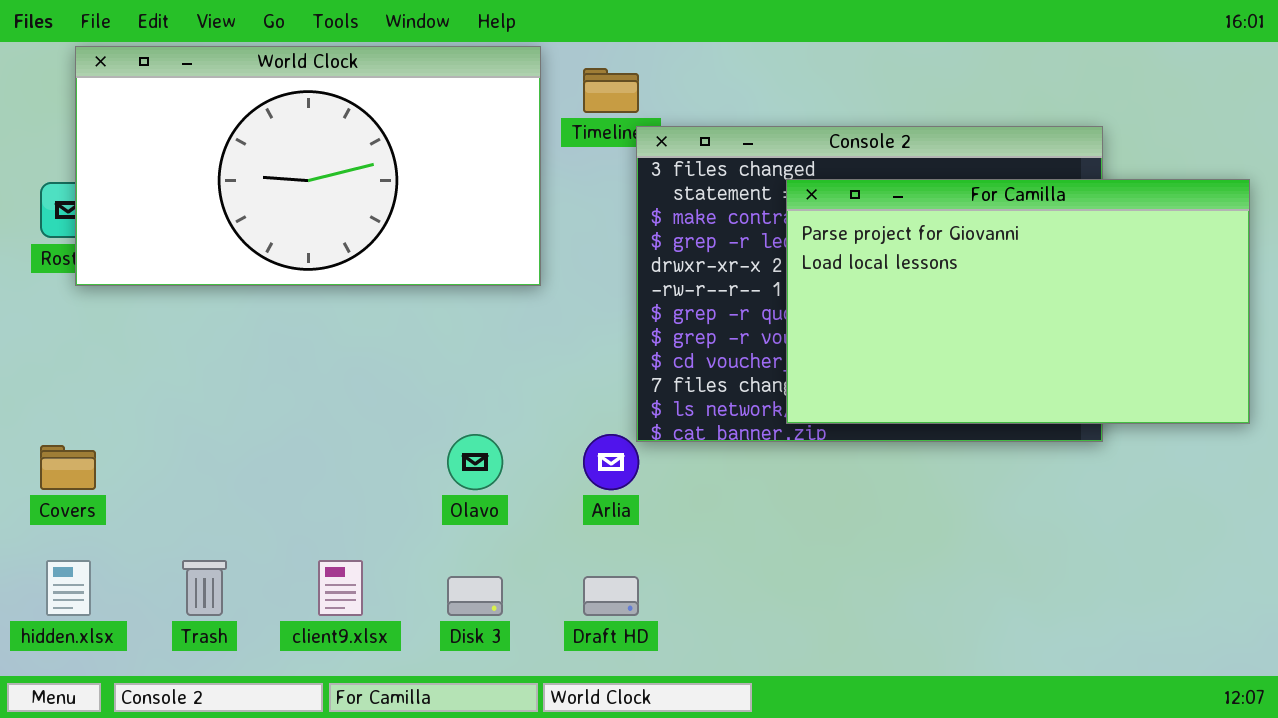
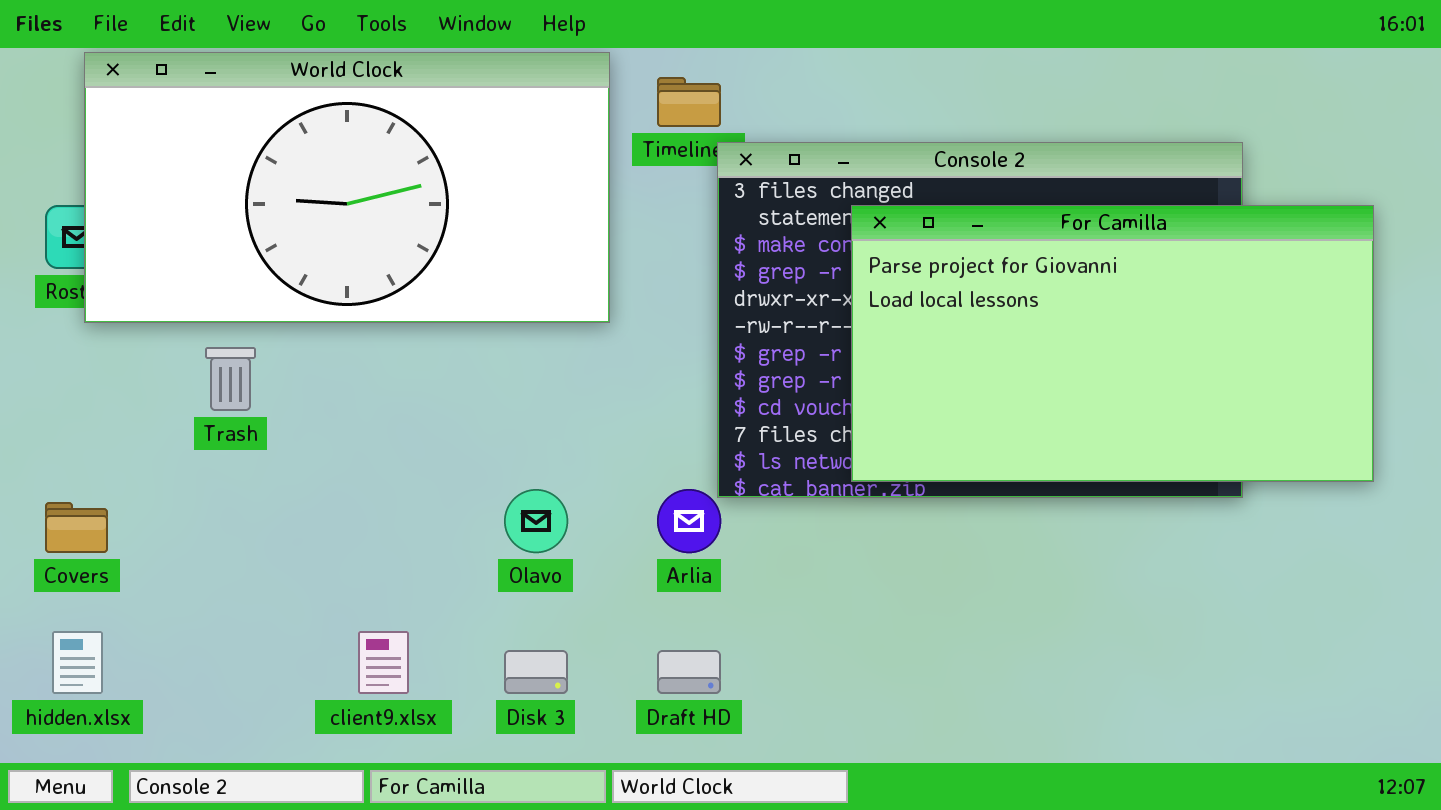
For Camilla: [786,179,1250,424] -> [851,205,1374,482], moved
Trash: [182,560,227,616] -> [205,347,256,411], moved

